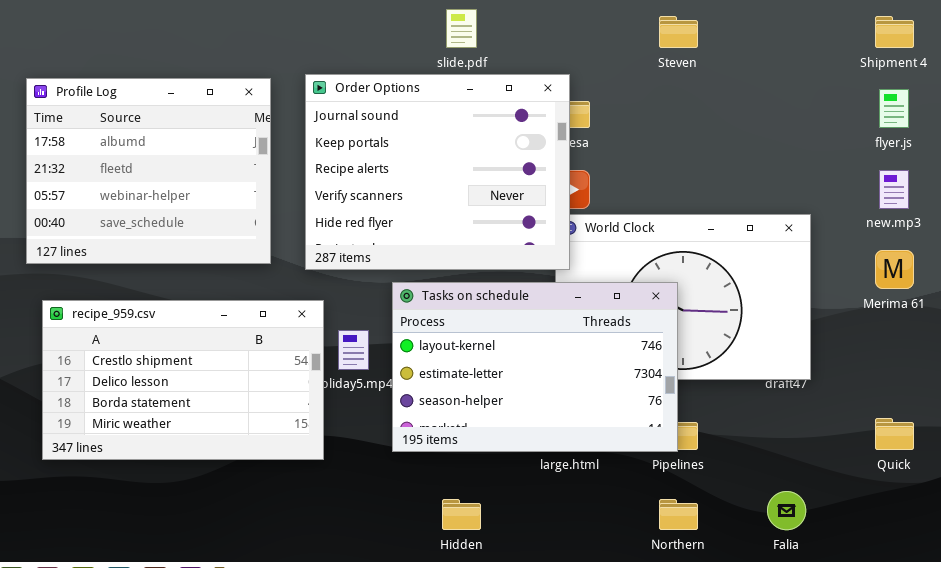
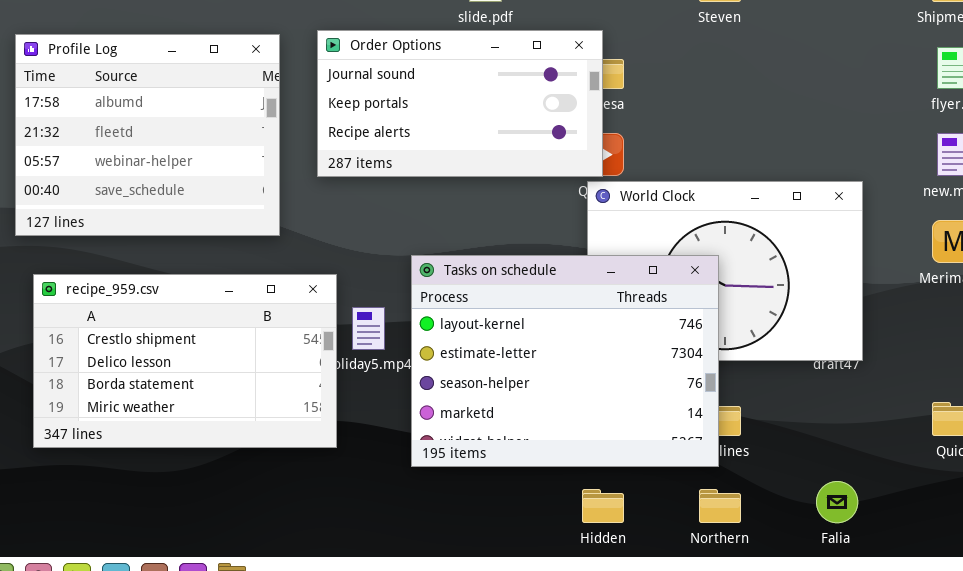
Order Options: [305,74,570,270] -> [317,30,603,177], resized
Tasks on schedule: [392,282,678,452] -> [411,255,719,467], resized
Hidden: [442,499,481,530] -> [582,489,624,523], moved

